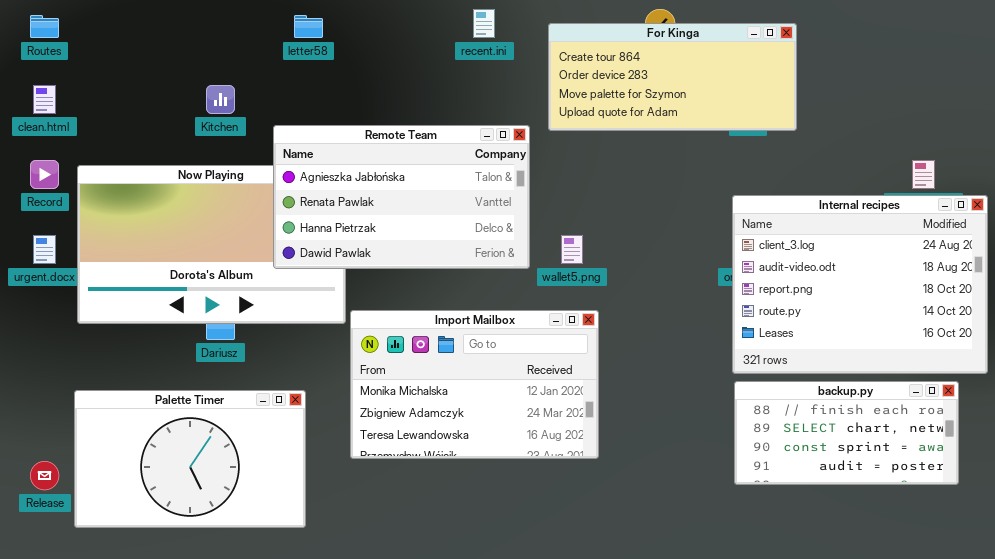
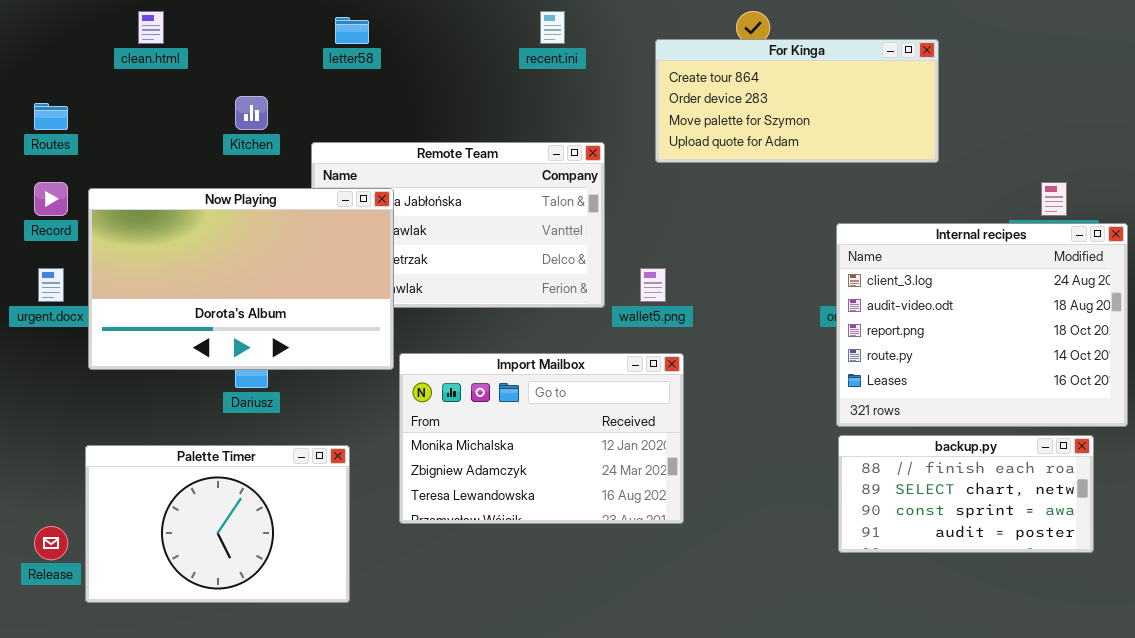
Routes: [30,15,59,38] -> [34,103,68,130], moved
For Kinga: [548,23,797,131] -> [655,39,939,163], moved
clean.html: [33,85,56,114] -> [138,11,164,44], moved
Now Playing: [77,165,346,324] -> [88,188,394,370], raised

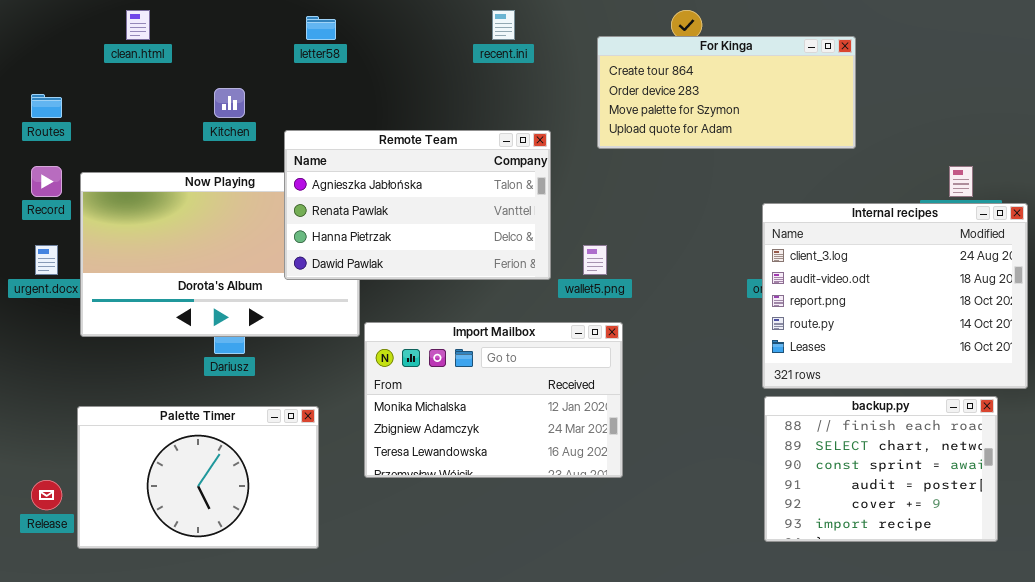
Remote Team: [311,142,605,308] -> [284,130,551,280], raised
backup.py: [838,435,1094,553] -> [764,396,998,542], resized

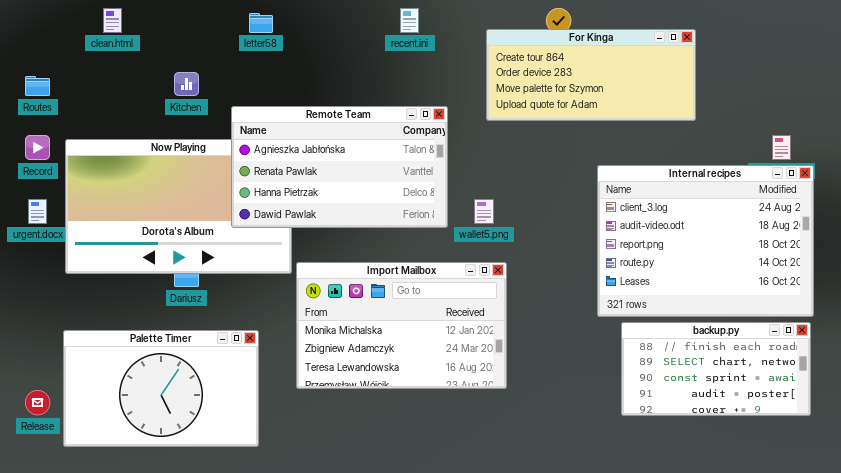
Internal recipes: [762,203,1028,389] -> [597,165,814,317], moved
backup.py: [764,396,998,542] -> [621,322,811,416], resized

